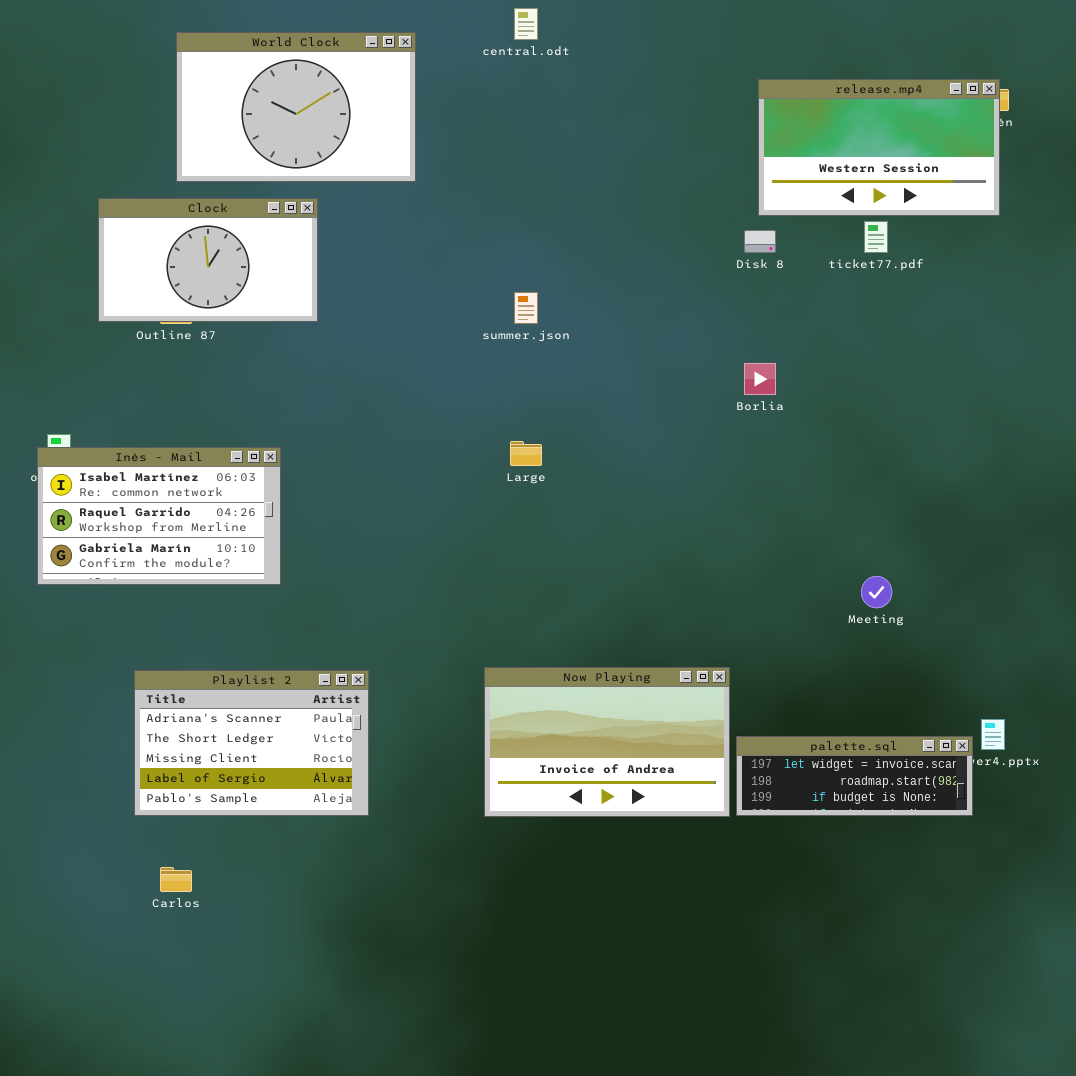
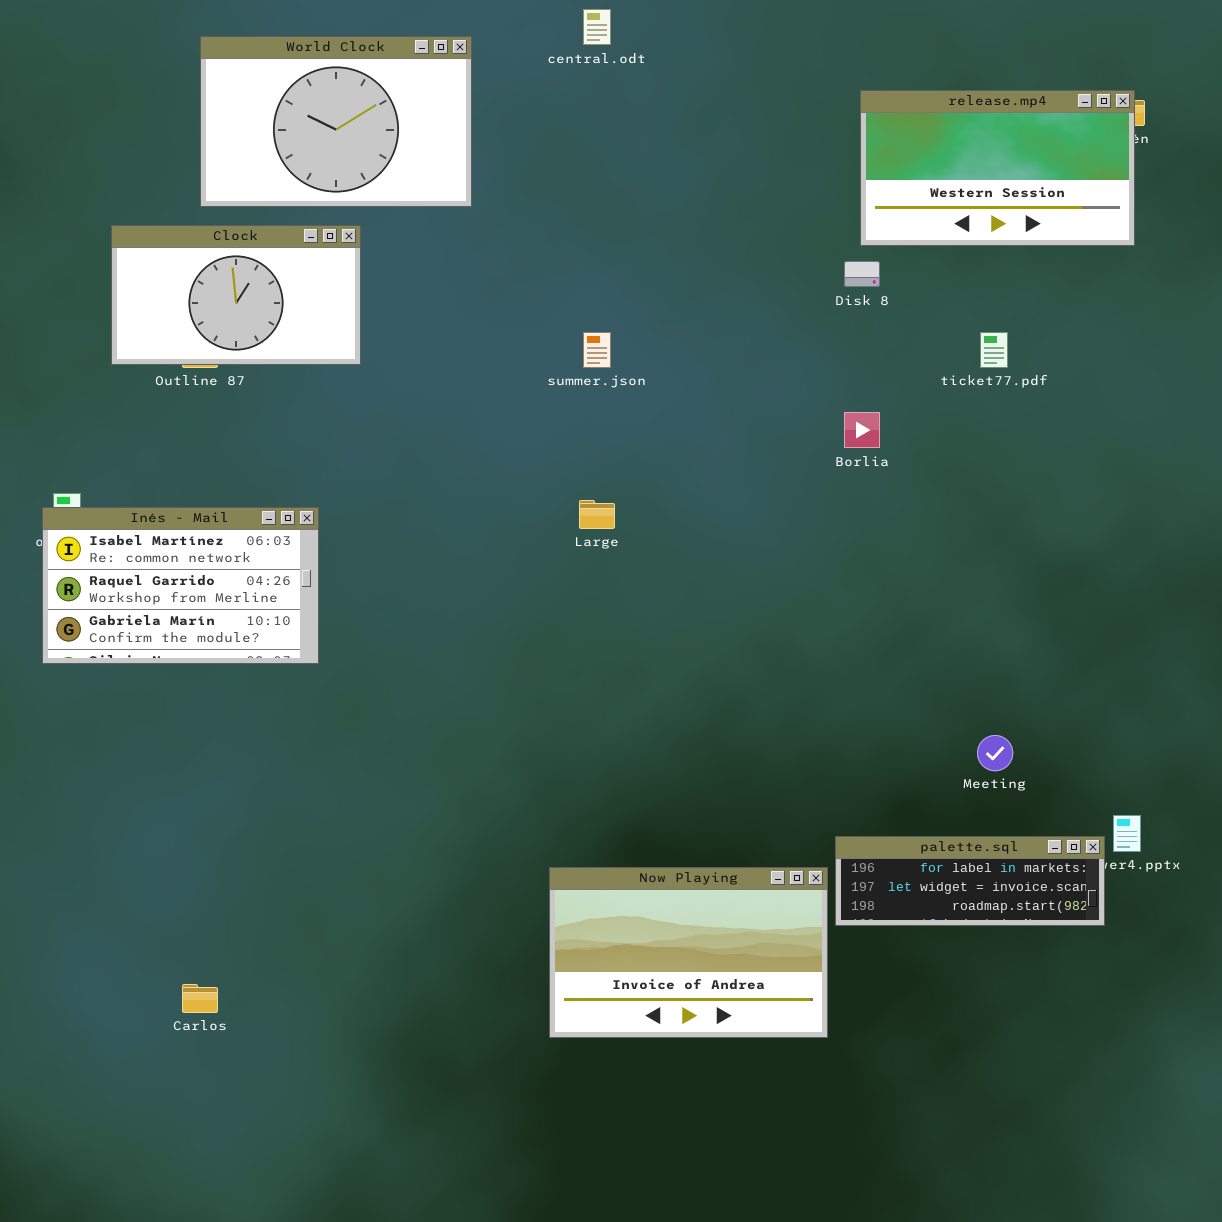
ticket77.pdf: [864,221,888,253] -> [980,332,1008,368], moved
Meeting: [861,576,892,608] -> [977,735,1013,771], moved
Now Playing: [484,667,730,817] -> [549,867,828,1038], moved
Playlist 2: [134,670,369,816] -> none, closed
palette.sql: [736,736,973,816] -> [835,836,1105,926], scrolled up 1 row

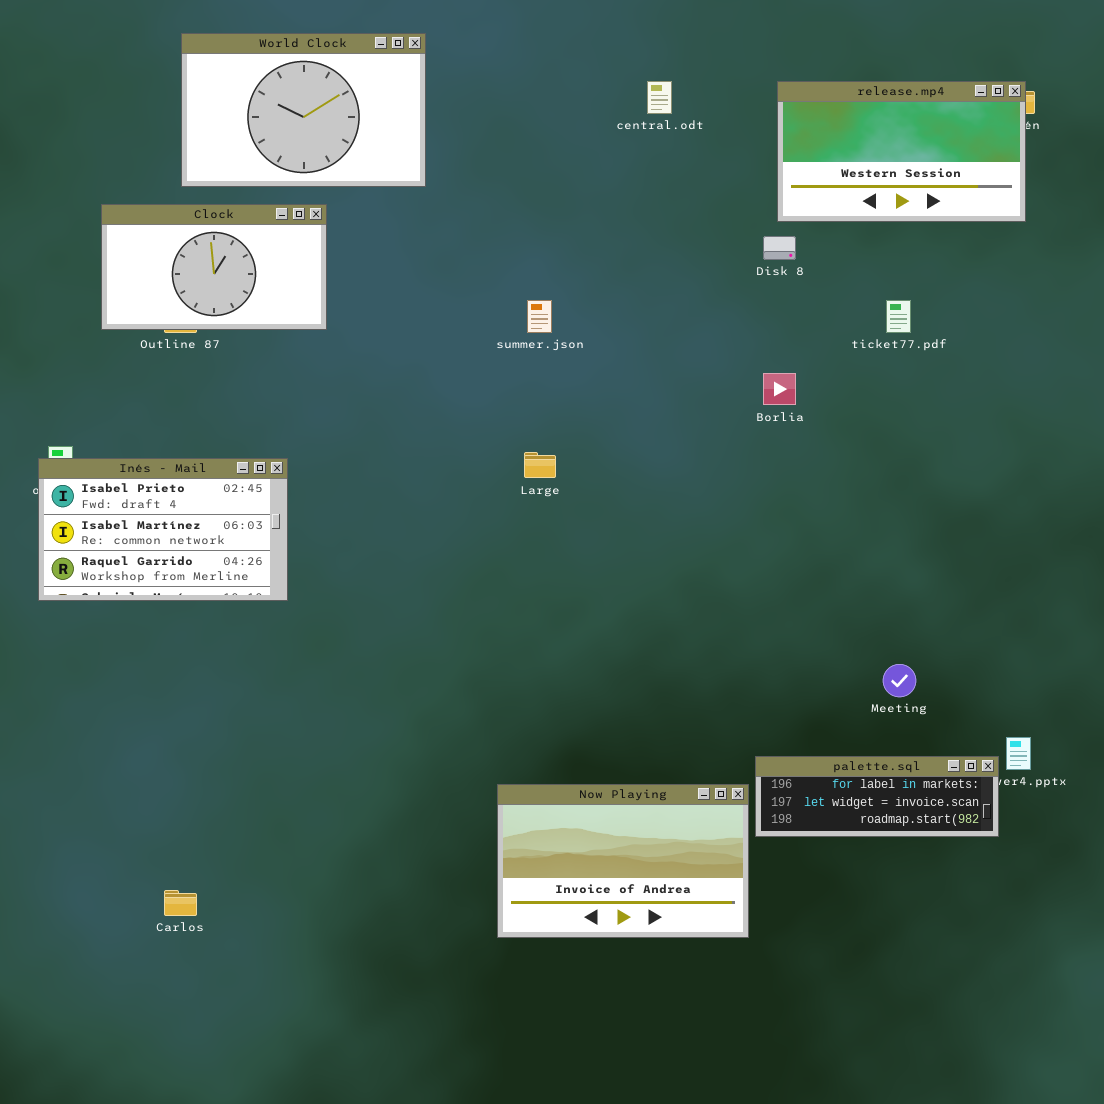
central.odt: [583,9,611,45] -> [647,81,672,114], moved
Inés - Mail: [42,507,319,664] -> [38,458,288,601], scrolled up 1 row

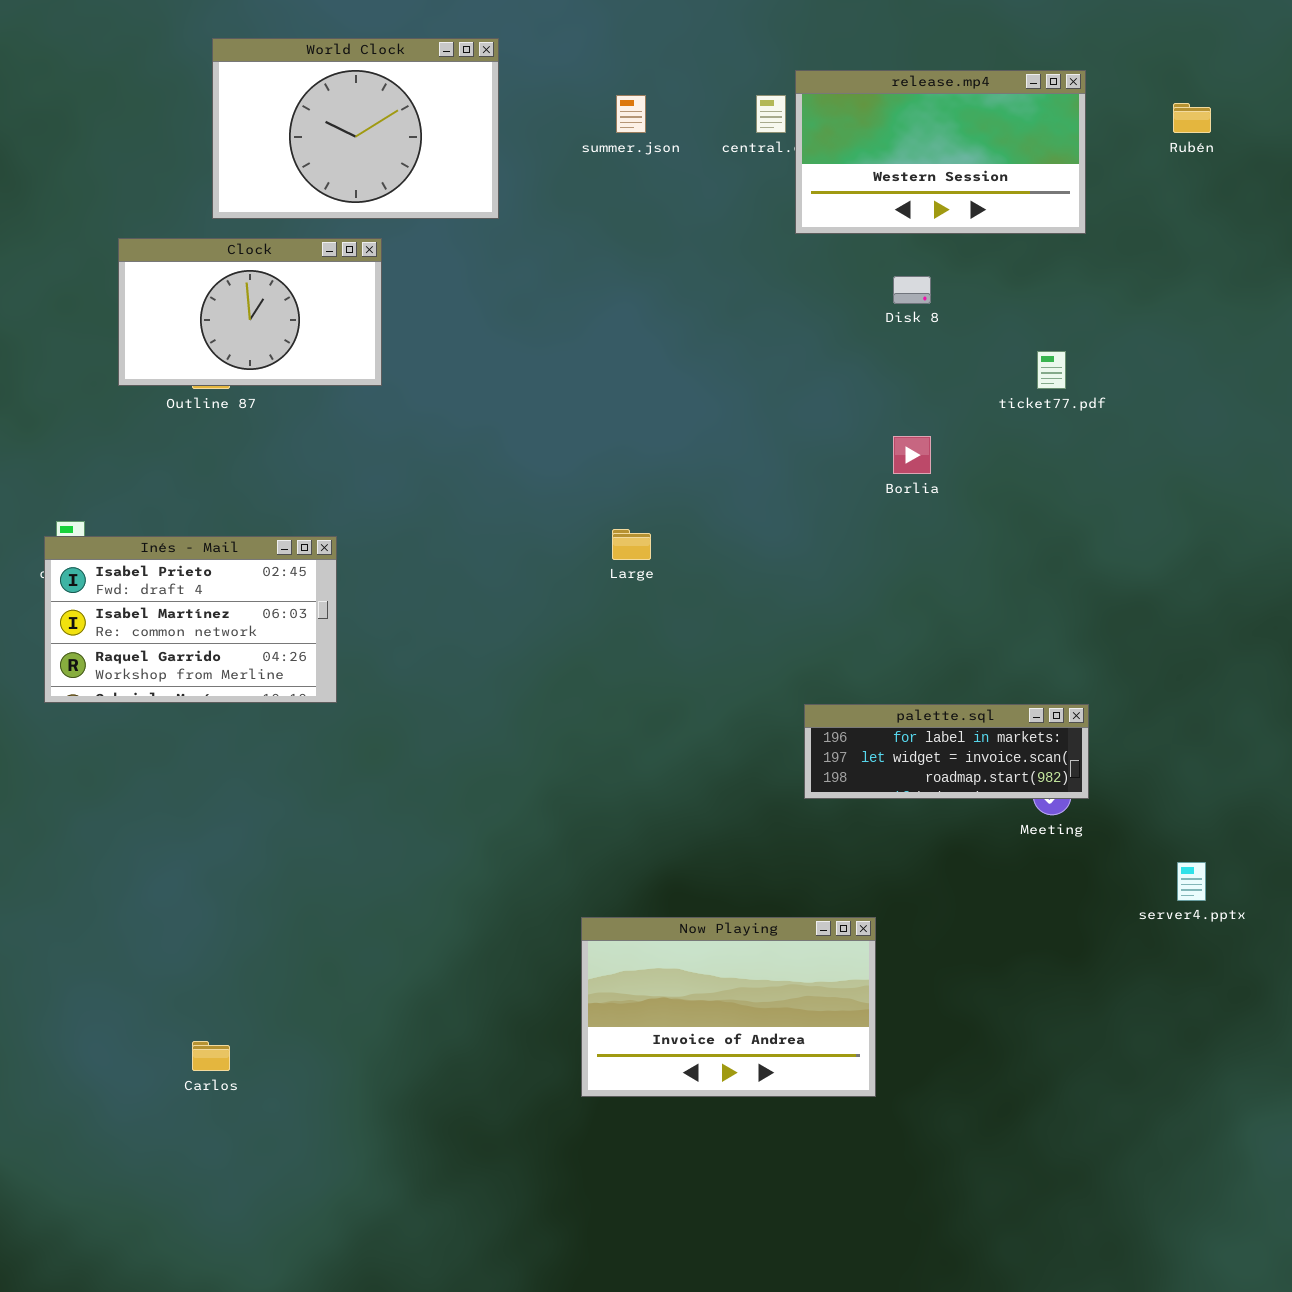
release.mp4: [777,81,1026,222] -> [795,70,1086,234], moved
summer.json: [527,300,552,333] -> [616,95,646,133], moved
palette.sql: [755,756,999,837] -> [804,704,1089,799], moved

